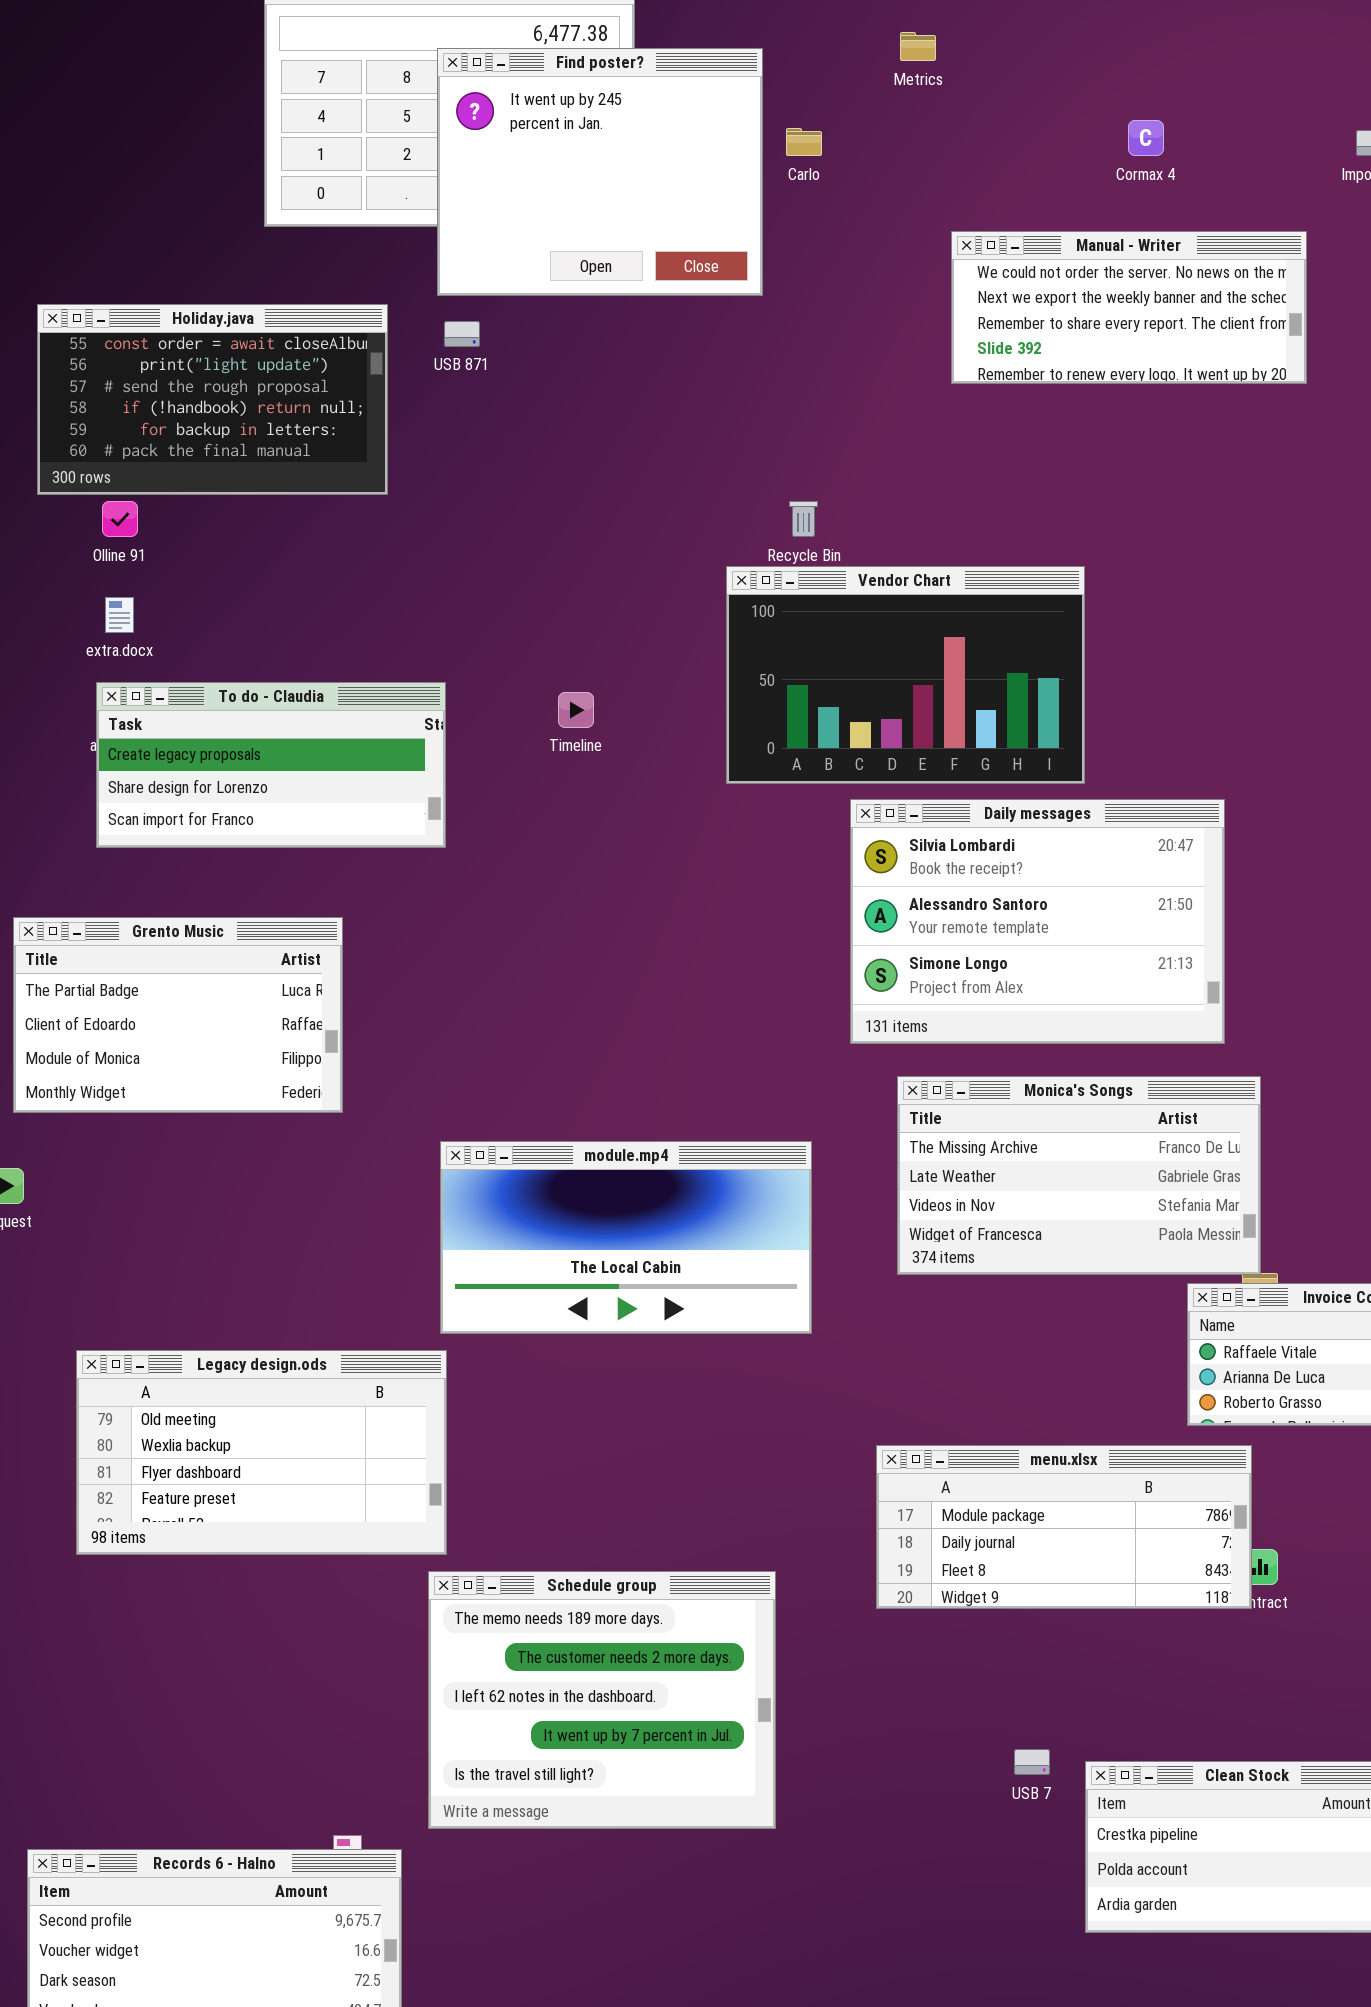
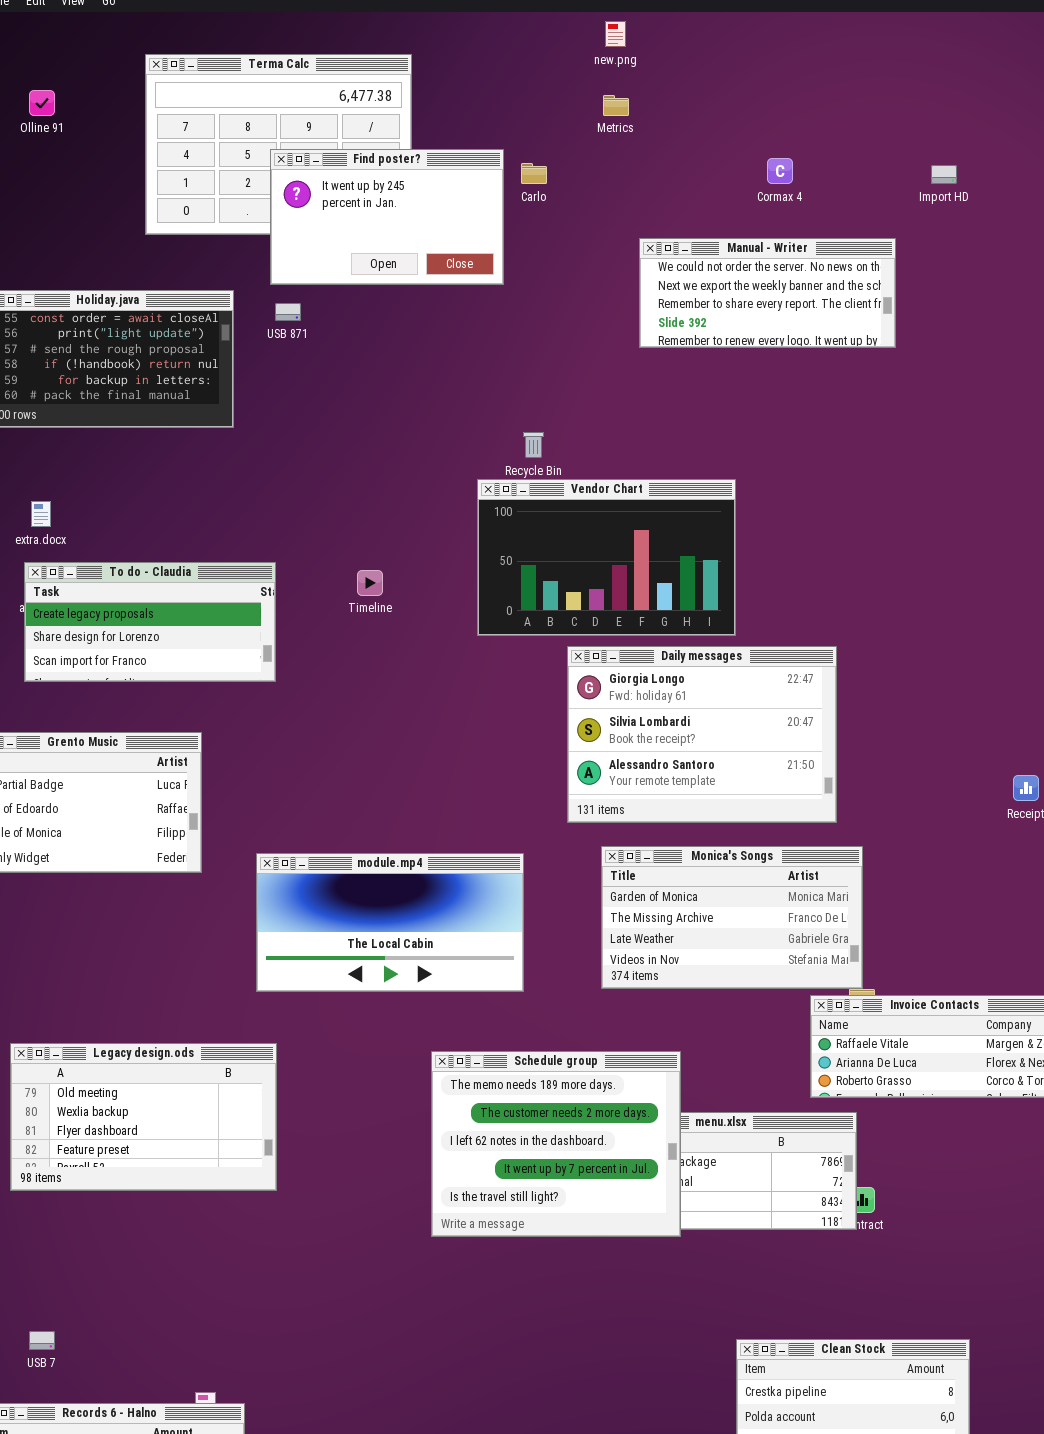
Find poster?: [437,48,763,296] -> [270,149,504,285], resized
Olline 91: [102,501,138,537] -> [29,90,55,116], moved
Daily messages: [850,799,1225,1044] -> [567,646,837,823], scrolled up 1 row
Monica's Songs: [897,1076,1261,1275] -> [601,846,863,989], scrolled up 1 row
module.mp4: [440,1141,812,1334] -> [256,853,524,992], moved
Schedule group: [428,1571,776,1829] -> [431,1051,681,1237], moved
USB 7: [1014,1749,1050,1775] -> [29,1331,55,1350], moved

